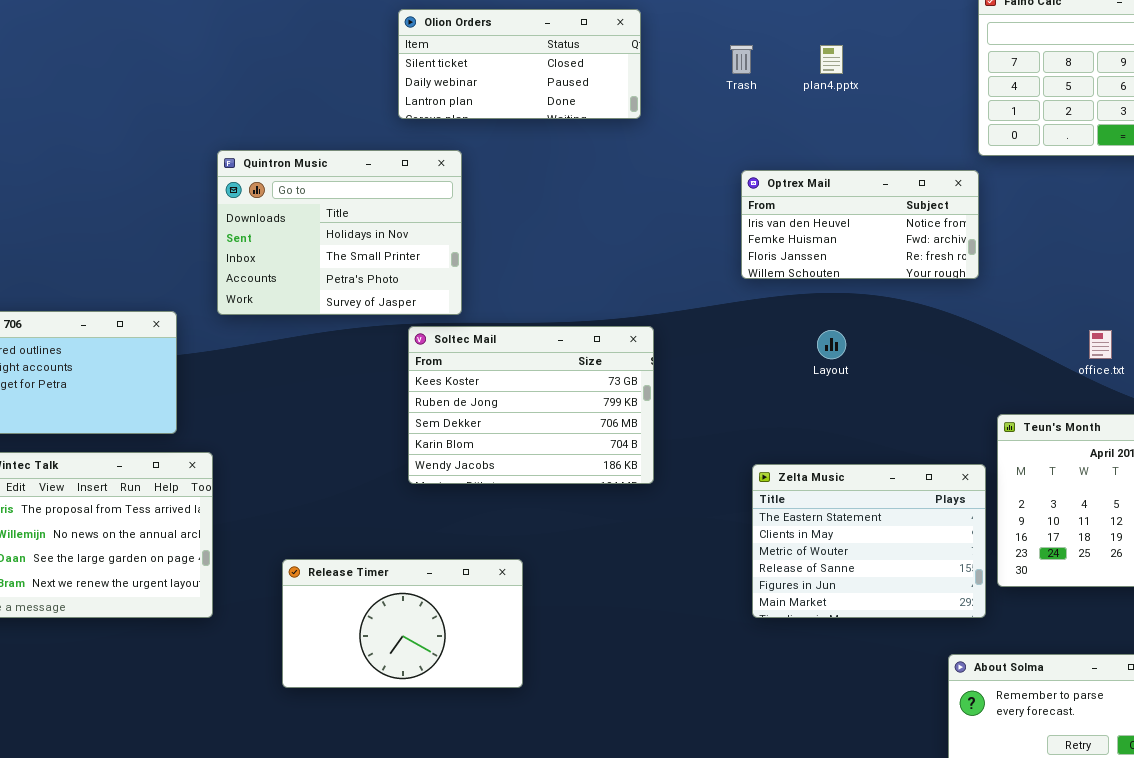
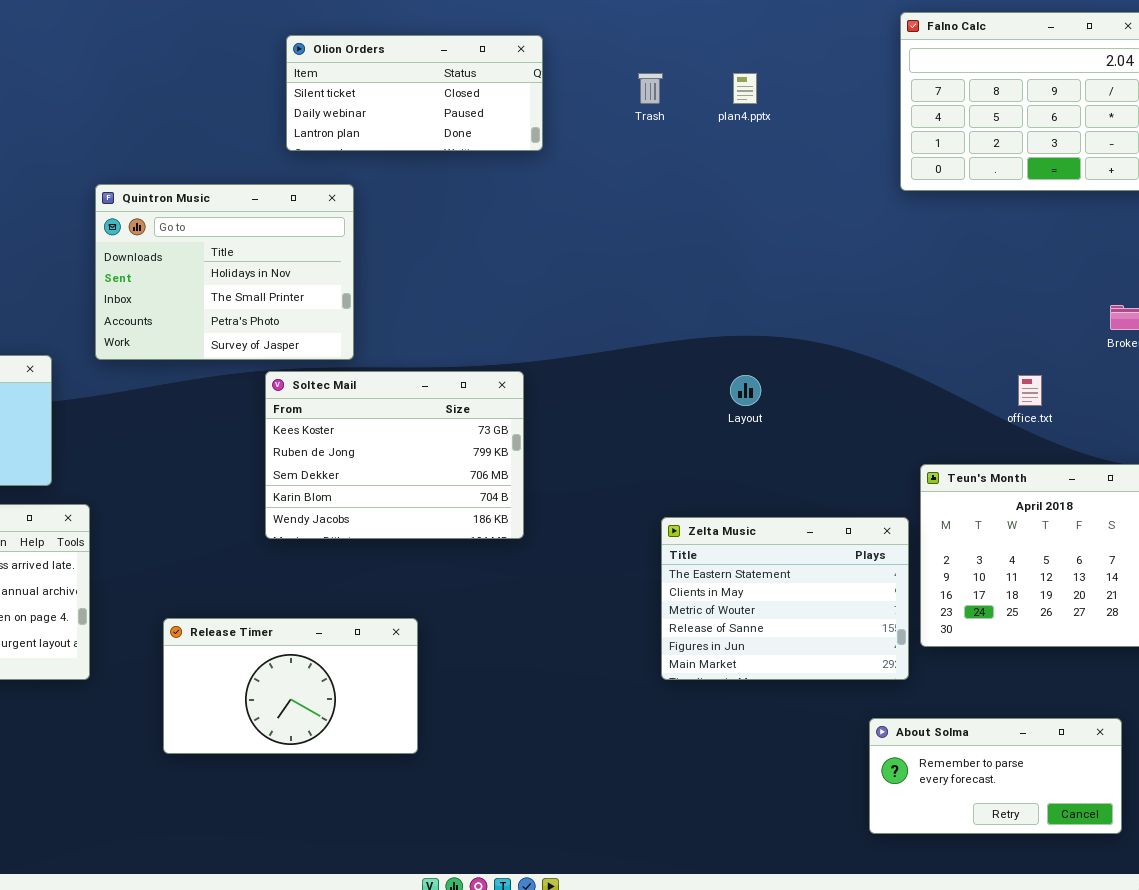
Optrex Mail: [741,170,979,279] -> none, closed
Soltec Mail: [408,326,654,484] -> [265,371,524,539], moved

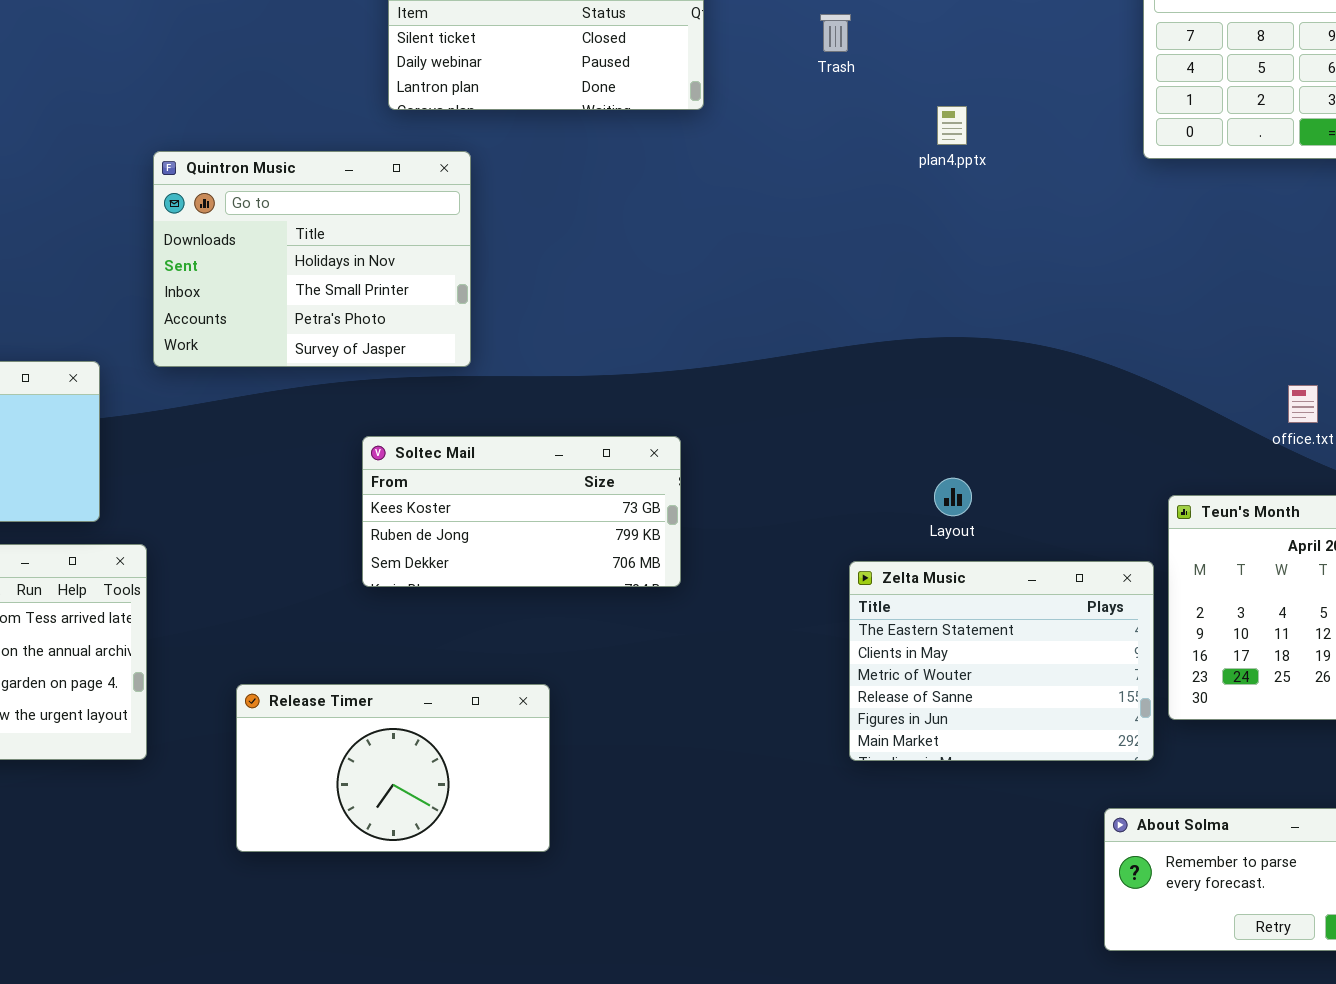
plan4.pptx: [733,73,757,104] -> [937,106,967,145], moved
Soltec Mail: [265,371,524,539] -> [362,436,681,587], resized
Layout: [730,375,761,406] -> [934,478,972,516], moved

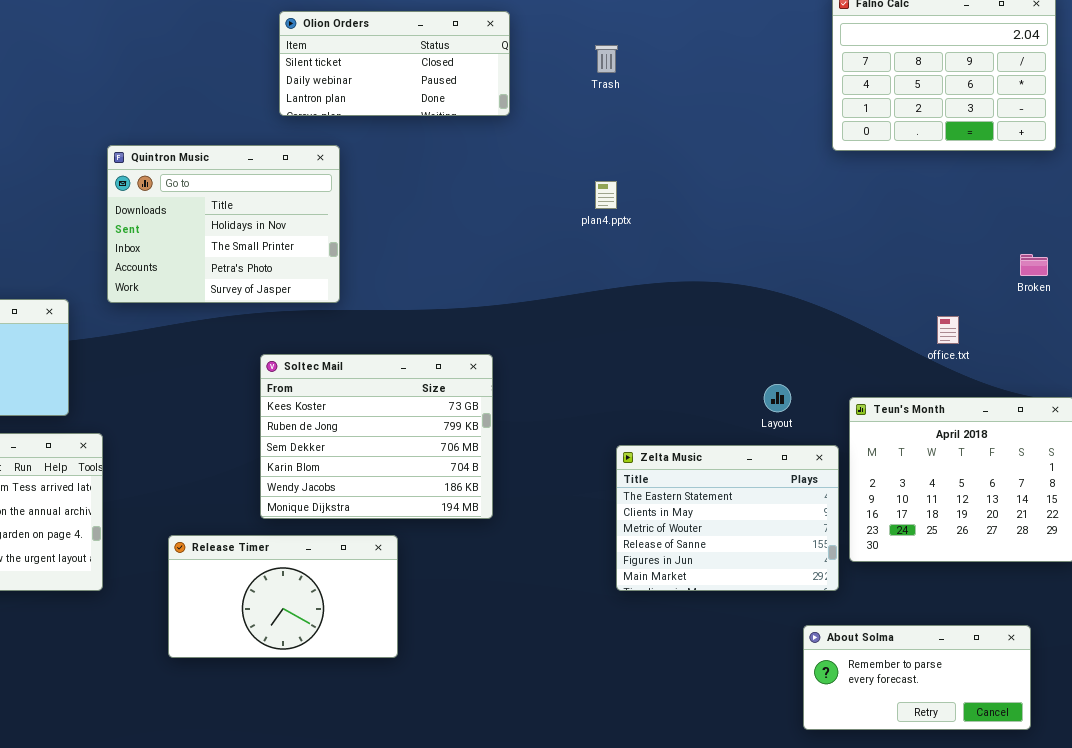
plan4.pptx: [937,106,967,145] -> [595,181,617,209], moved
Soltec Mail: [362,436,681,587] -> [260,354,493,519], resized
Layout: [934,478,972,516] -> [764,384,791,412], moved

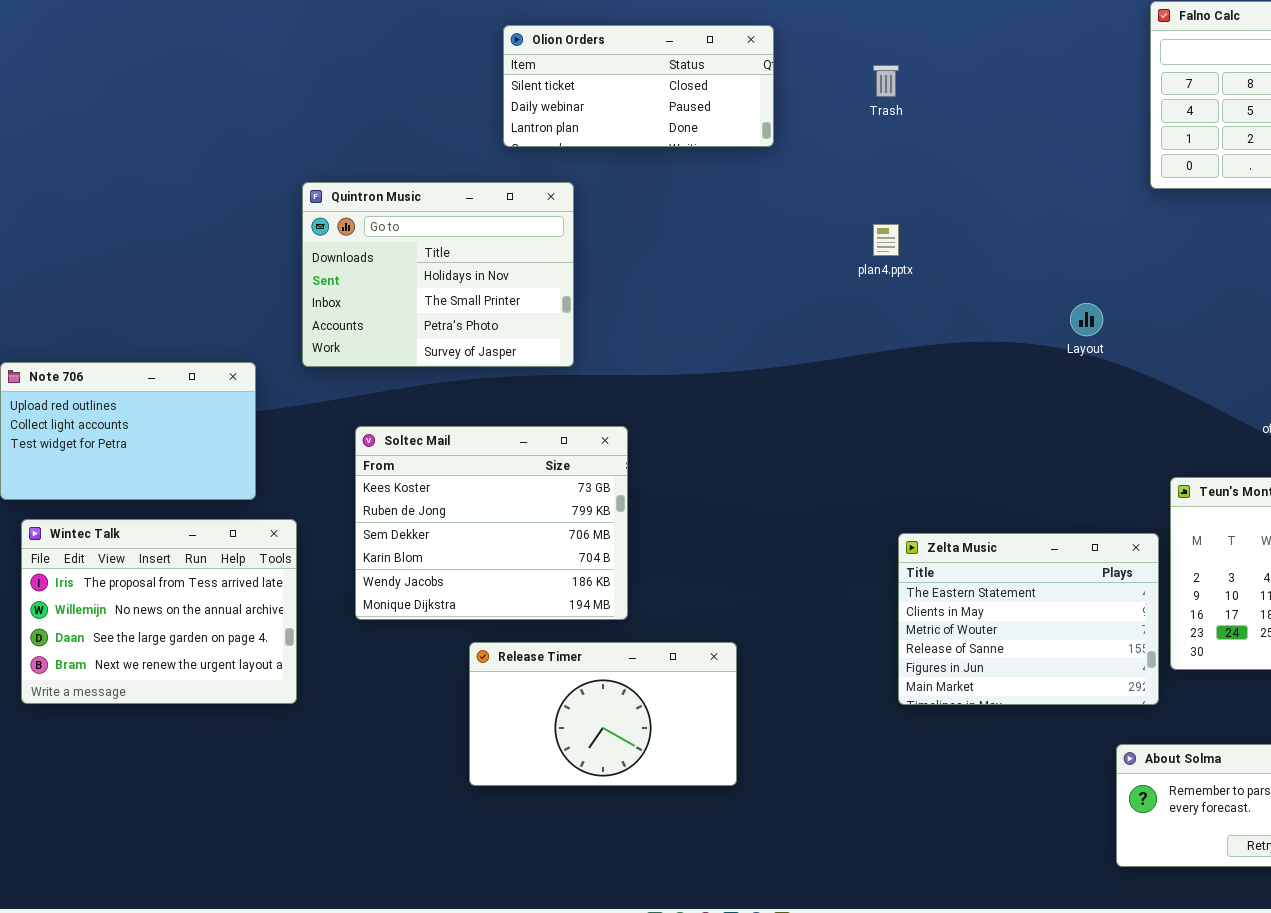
Soltec Mail: [260,354,493,519] -> [355,426,628,620], moved
Layout: [764,384,791,412] -> [1070,303,1103,336], moved
Release Timer: [168,535,398,658] -> [469,642,737,786], moved

